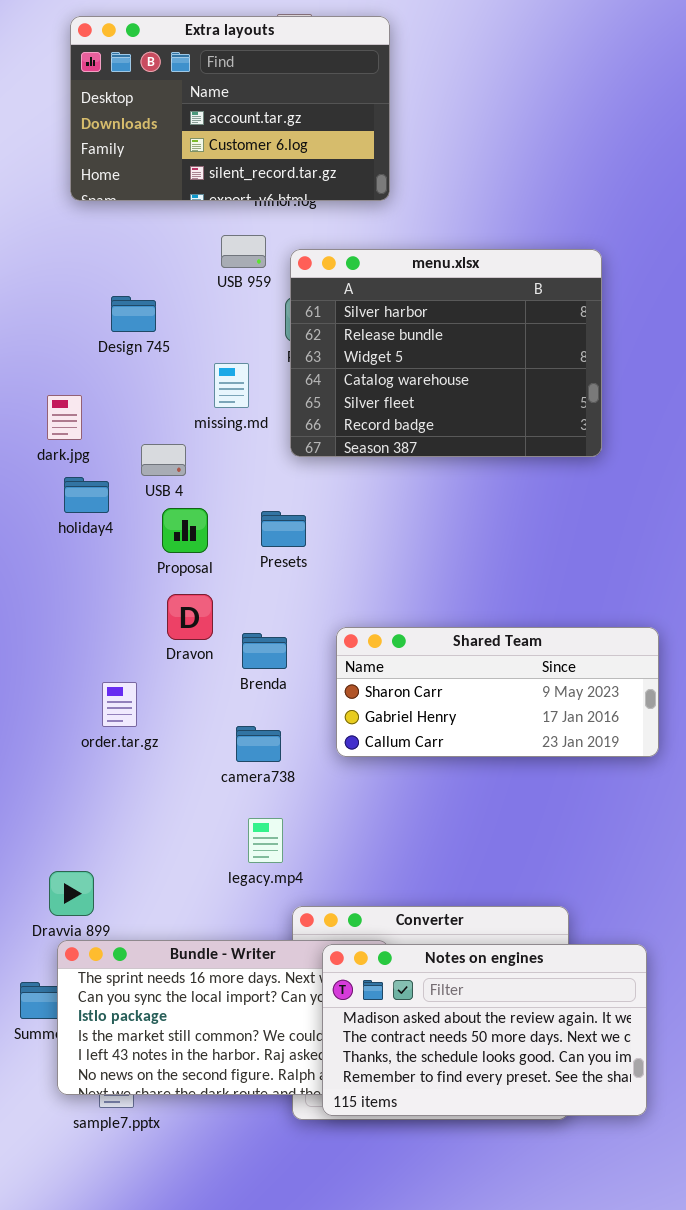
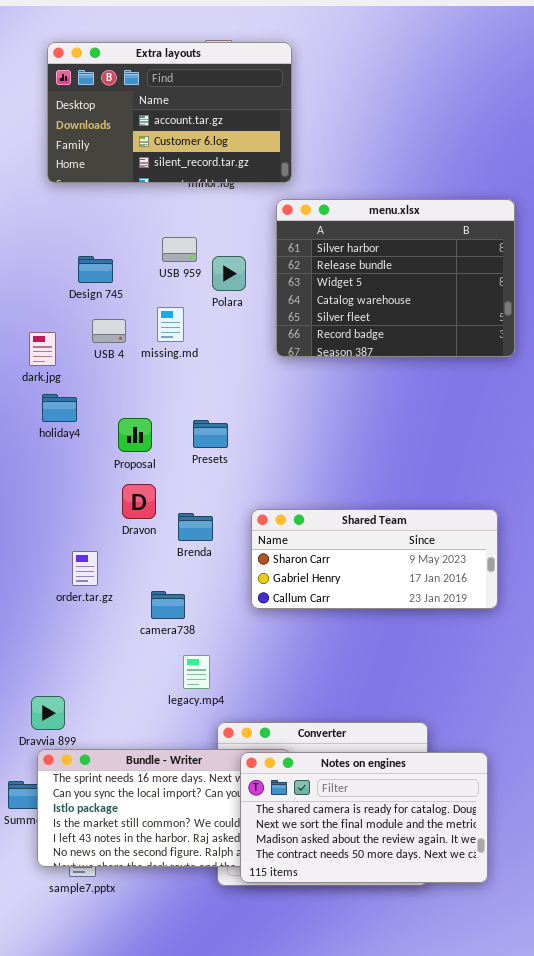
USB 959: [221,235,266,268] -> [162,237,197,262], moved
menu.xlsx: [290,249,602,457] -> [276,199,515,357], moved
USB 4: [141,444,186,476] -> [92,319,126,343], moved
camera738: [236,726,281,762] -> [151,591,185,619], moved
Notes on engines: [322,944,647,1116] -> [240,752,488,883], scrolled up 2 rows

